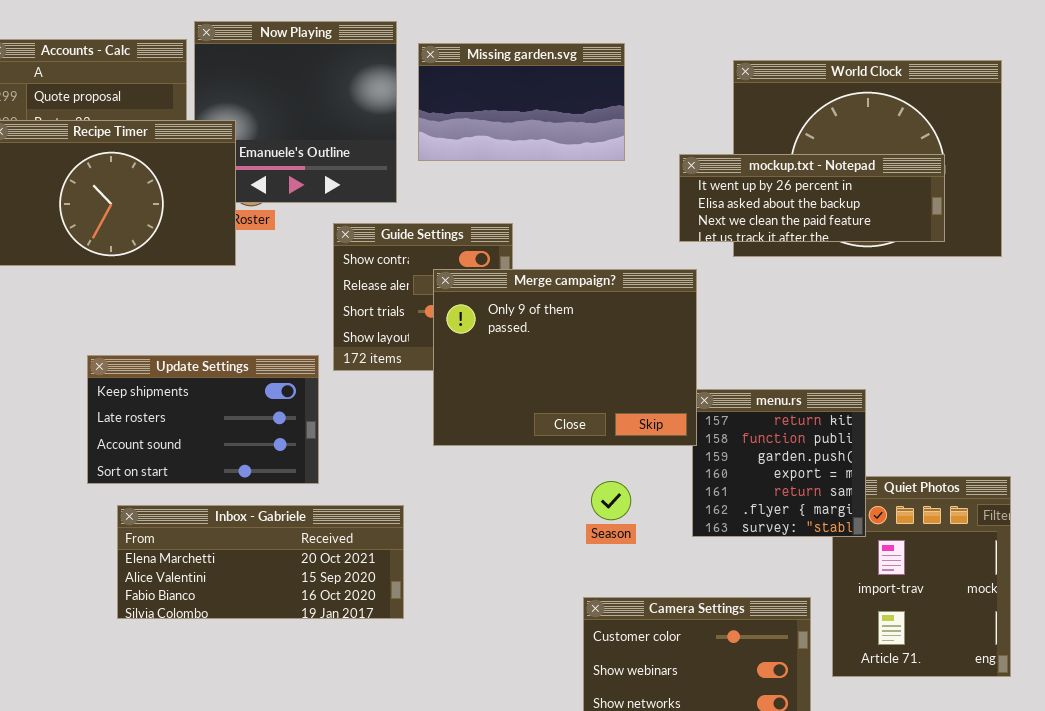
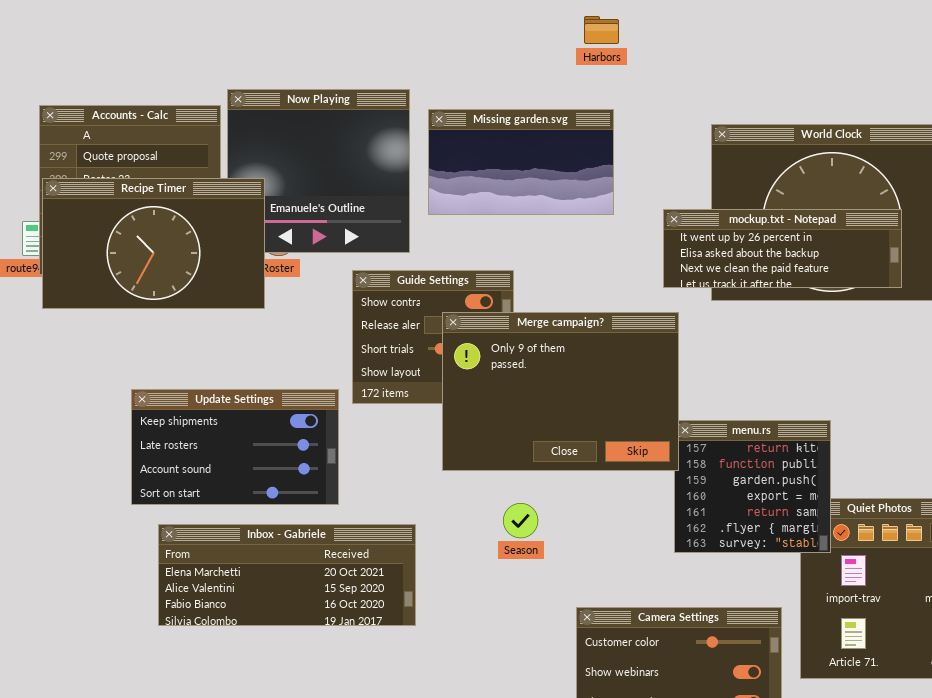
Season: [591,481,631,520] -> [503,503,538,538], moved

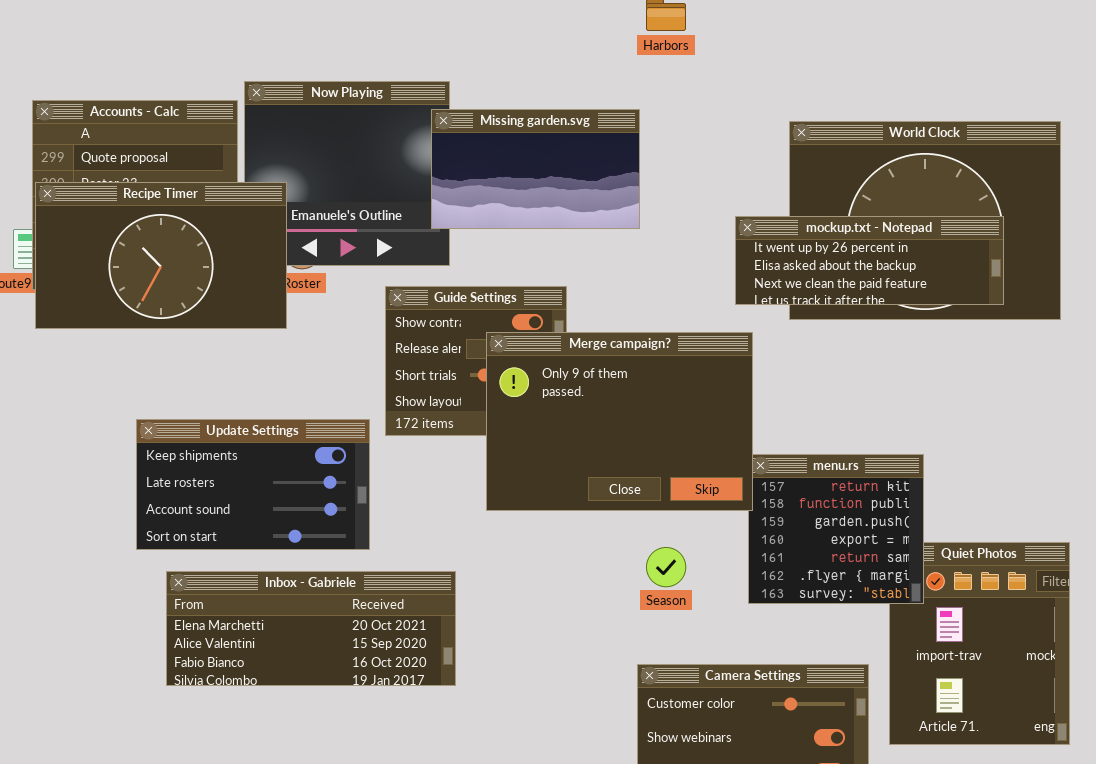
Missing garden.svg: [428,109,614,215] -> [431,109,640,229], moved
Season: [503,503,538,538] -> [646,547,686,587], moved

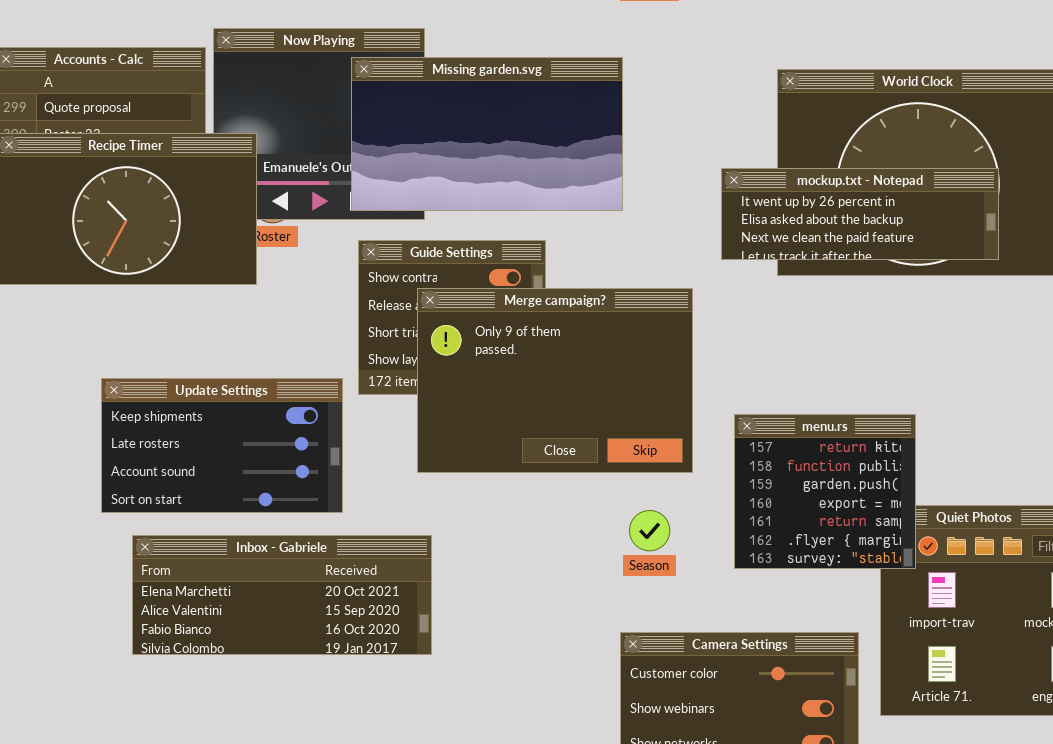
Missing garden.svg: [431,109,640,229] -> [351,57,623,211], resized
Merge campaign?: [486,332,753,511] -> [417,288,693,473], moved

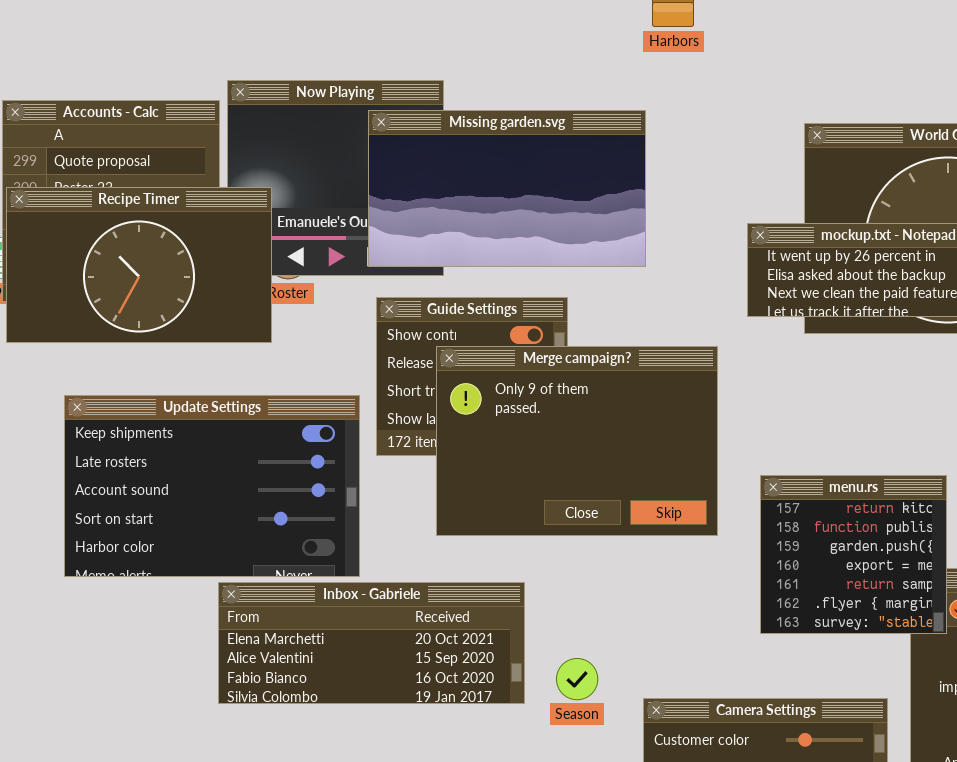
Update Settings: [101,378,343,513] -> [64,395,360,577], resized
Season: [629,510,670,551] -> [556,658,598,700], moved
Inbox - Gabriele: [132,535,432,655] -> [218,582,525,704], moved

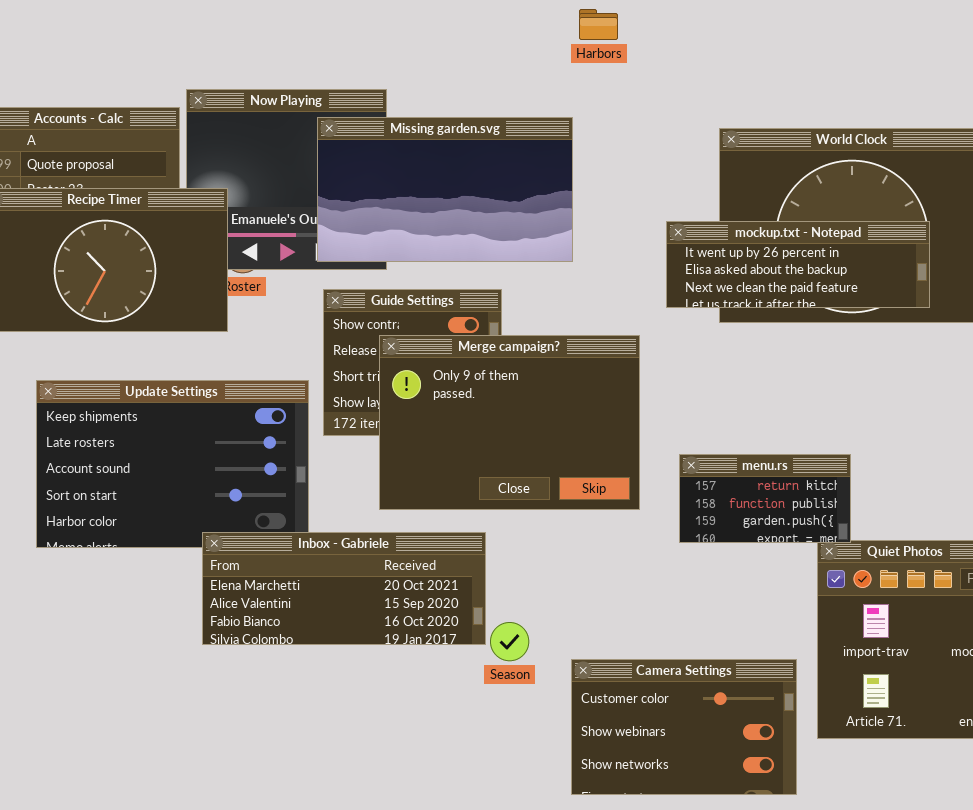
menu.rs: [760,475,947,634] -> [679,454,851,543], resized
Inbox - Gabriele: [218,582,525,704] -> [202,532,486,645], moved

